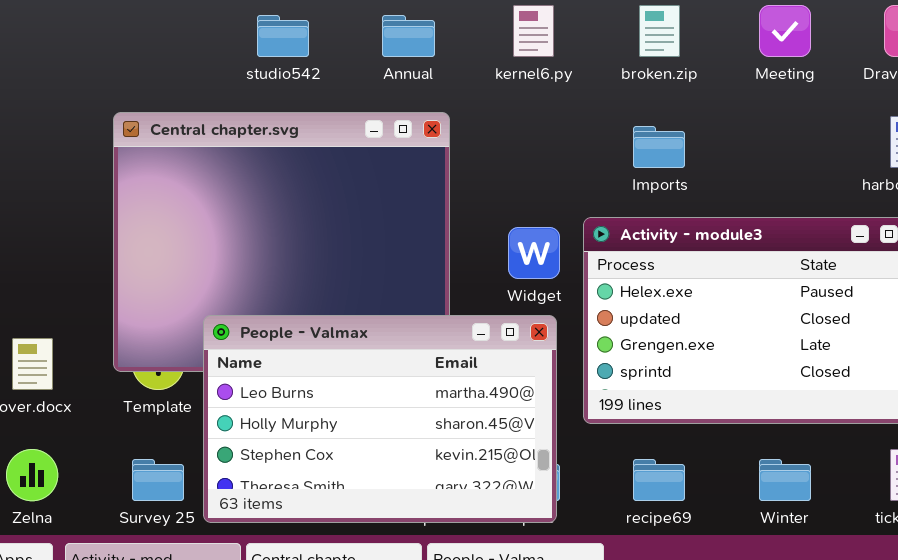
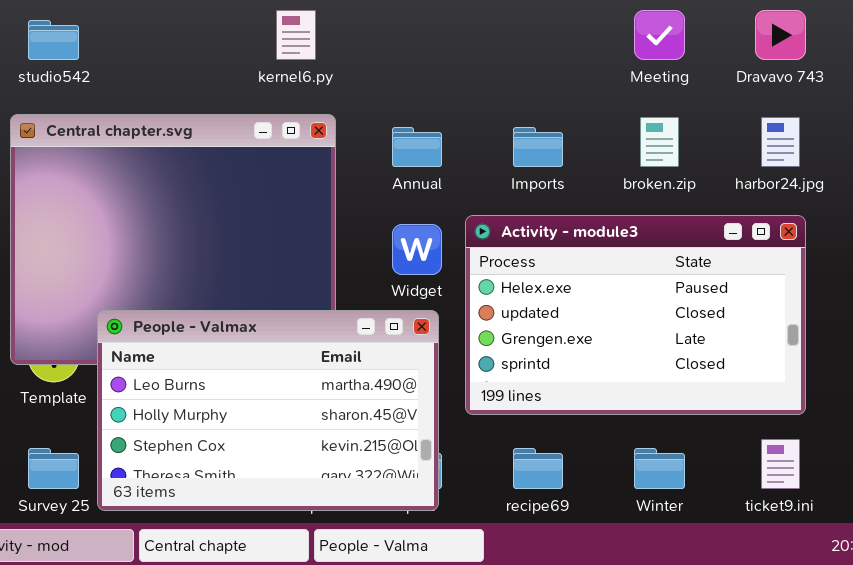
kernel6.py: [513,5,554,57] -> [276,10,316,60], moved
broken.zip: [639,5,680,57] -> [640,117,679,167], moved
studio542: [257,15,309,57] -> [28,20,79,60], moved
Annual: [382,15,435,57] -> [392,127,442,167], moved

